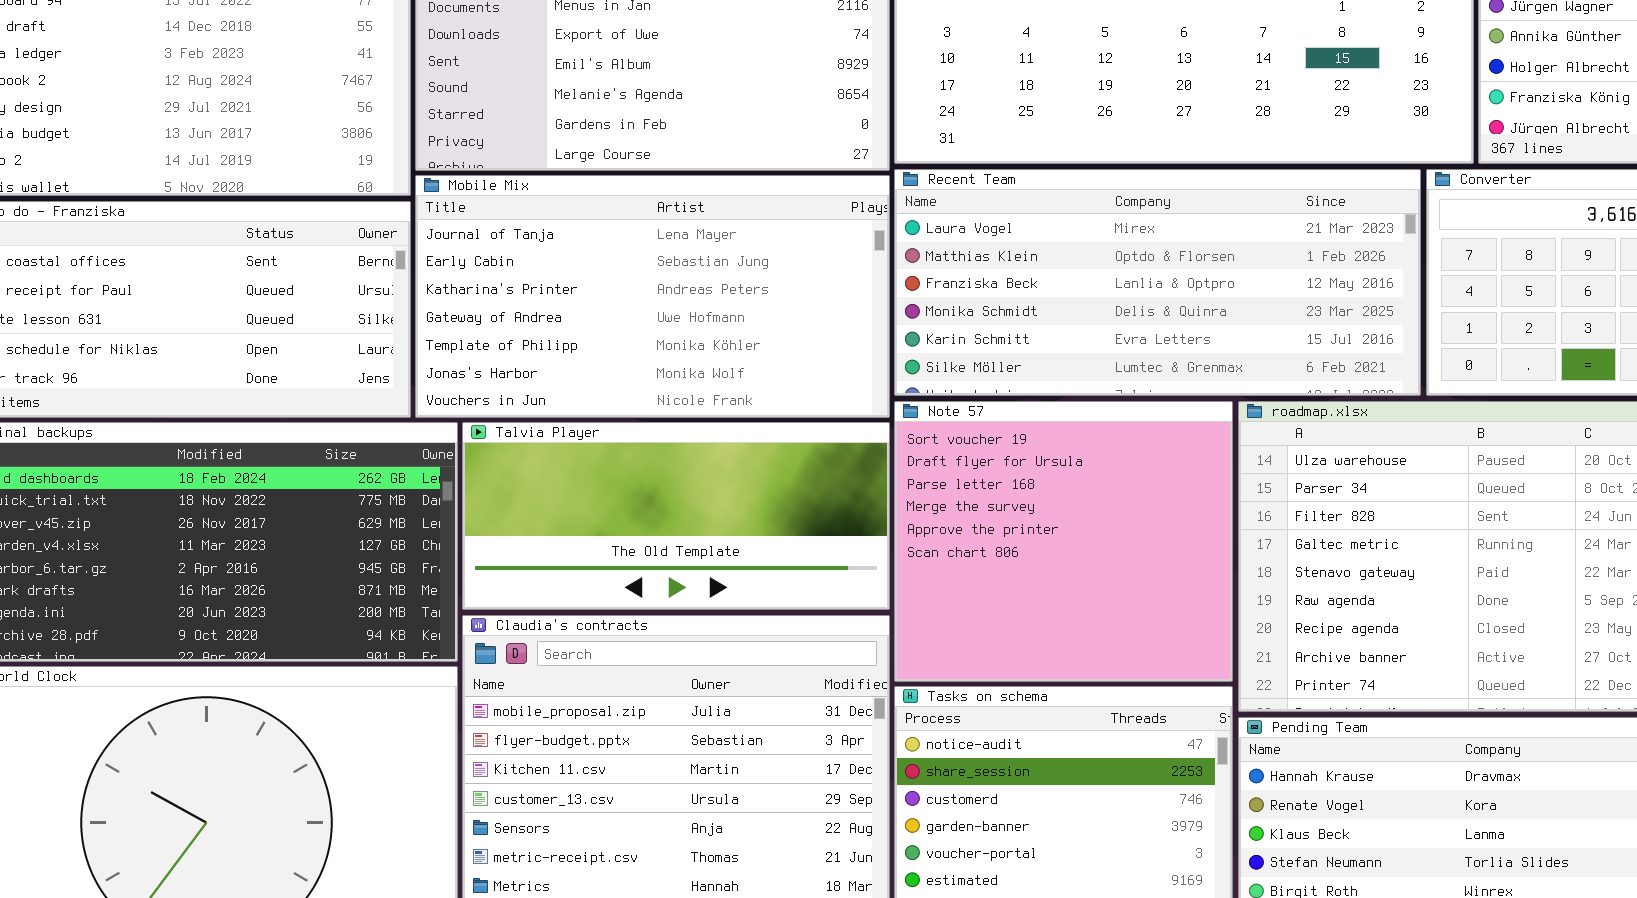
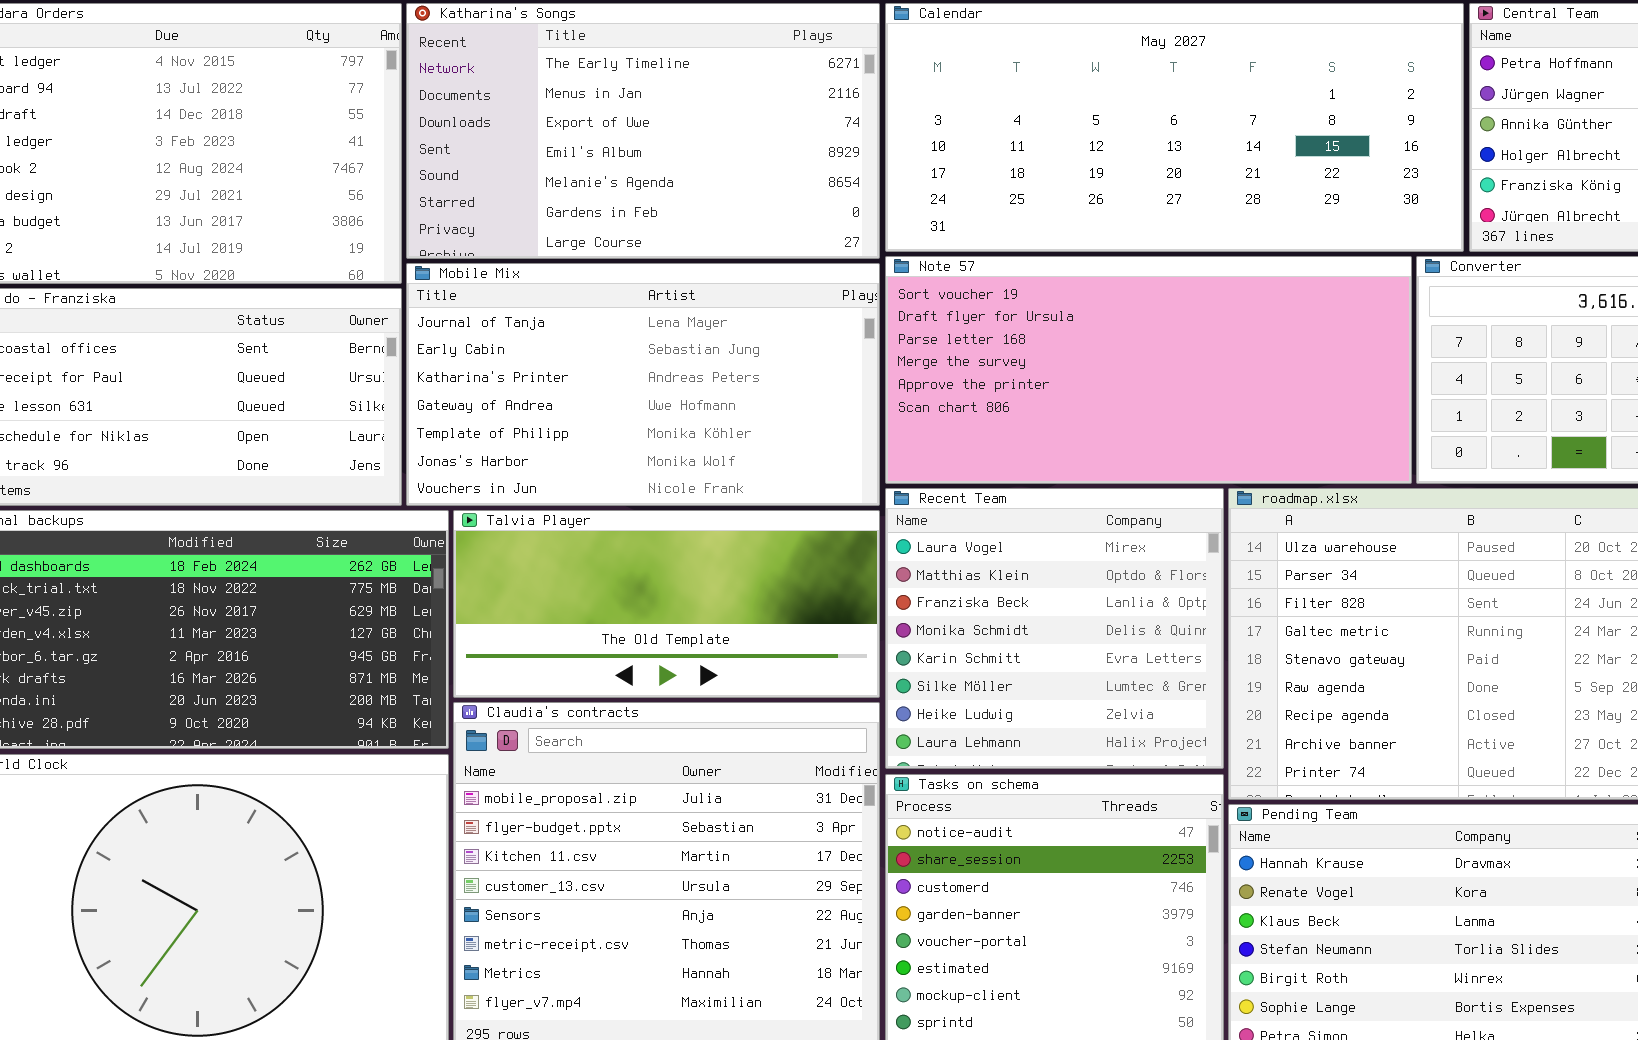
Recent Team: [894,169,1421,396] -> [885,488,1224,769], moved, resized
Note 57: [894,401,1233,682] -> [885,256,1412,484], moved, resized

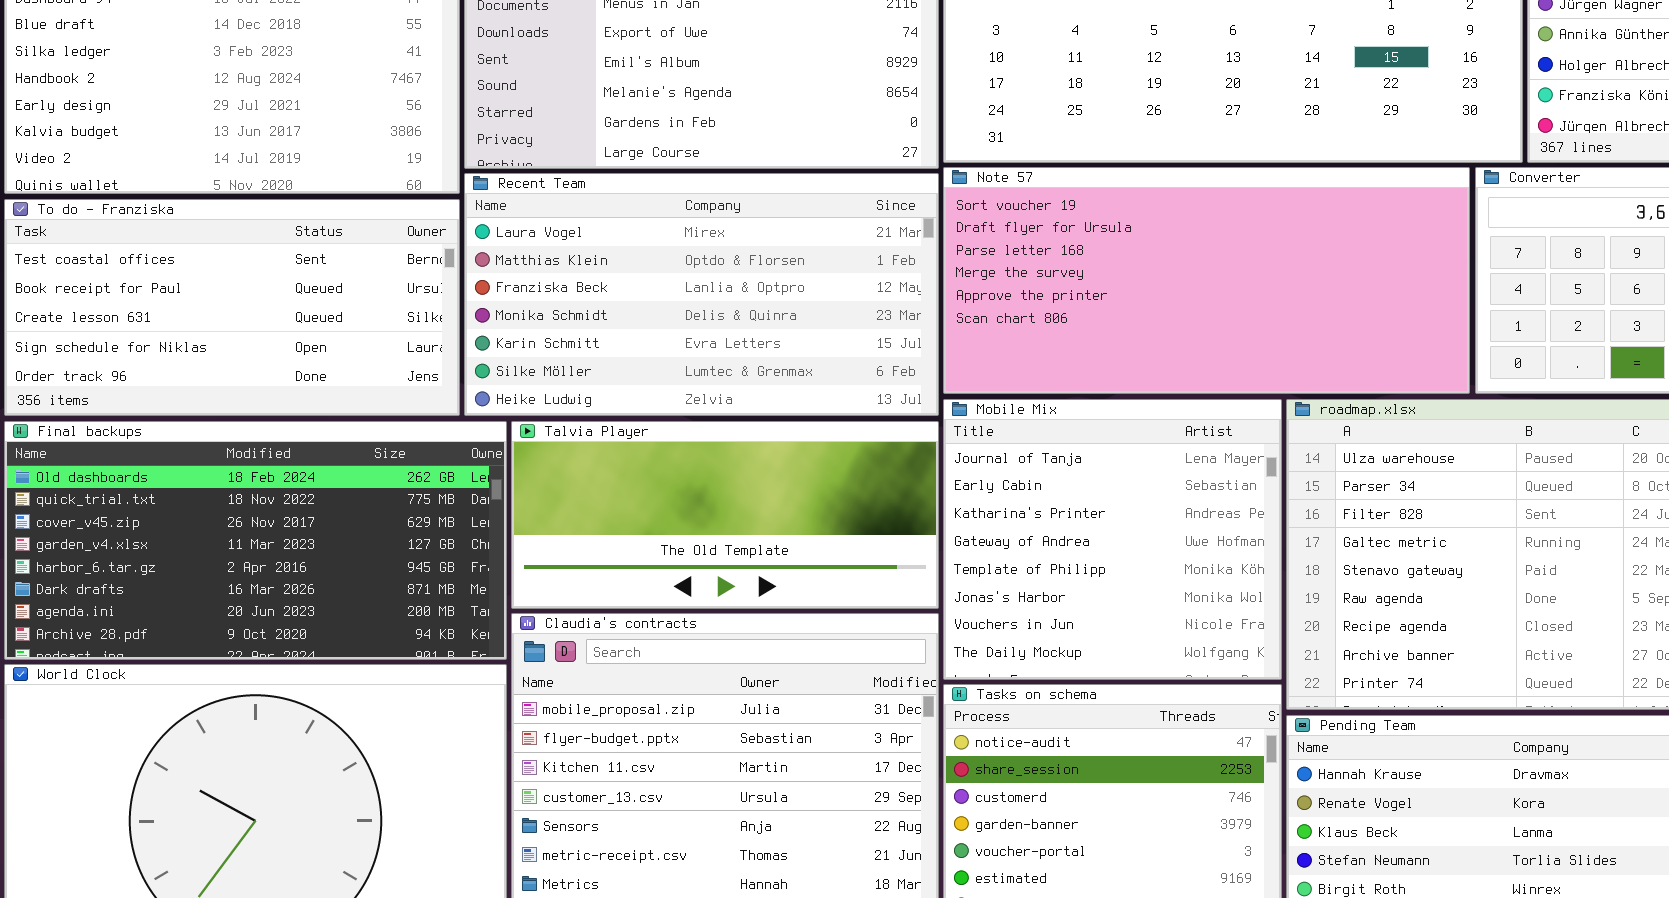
Mobile Mix: [406,263,880,506] -> [943,399,1282,680], moved, resized
Recent Team: [885,488,1224,769] -> [464,173,939,416], moved, resized

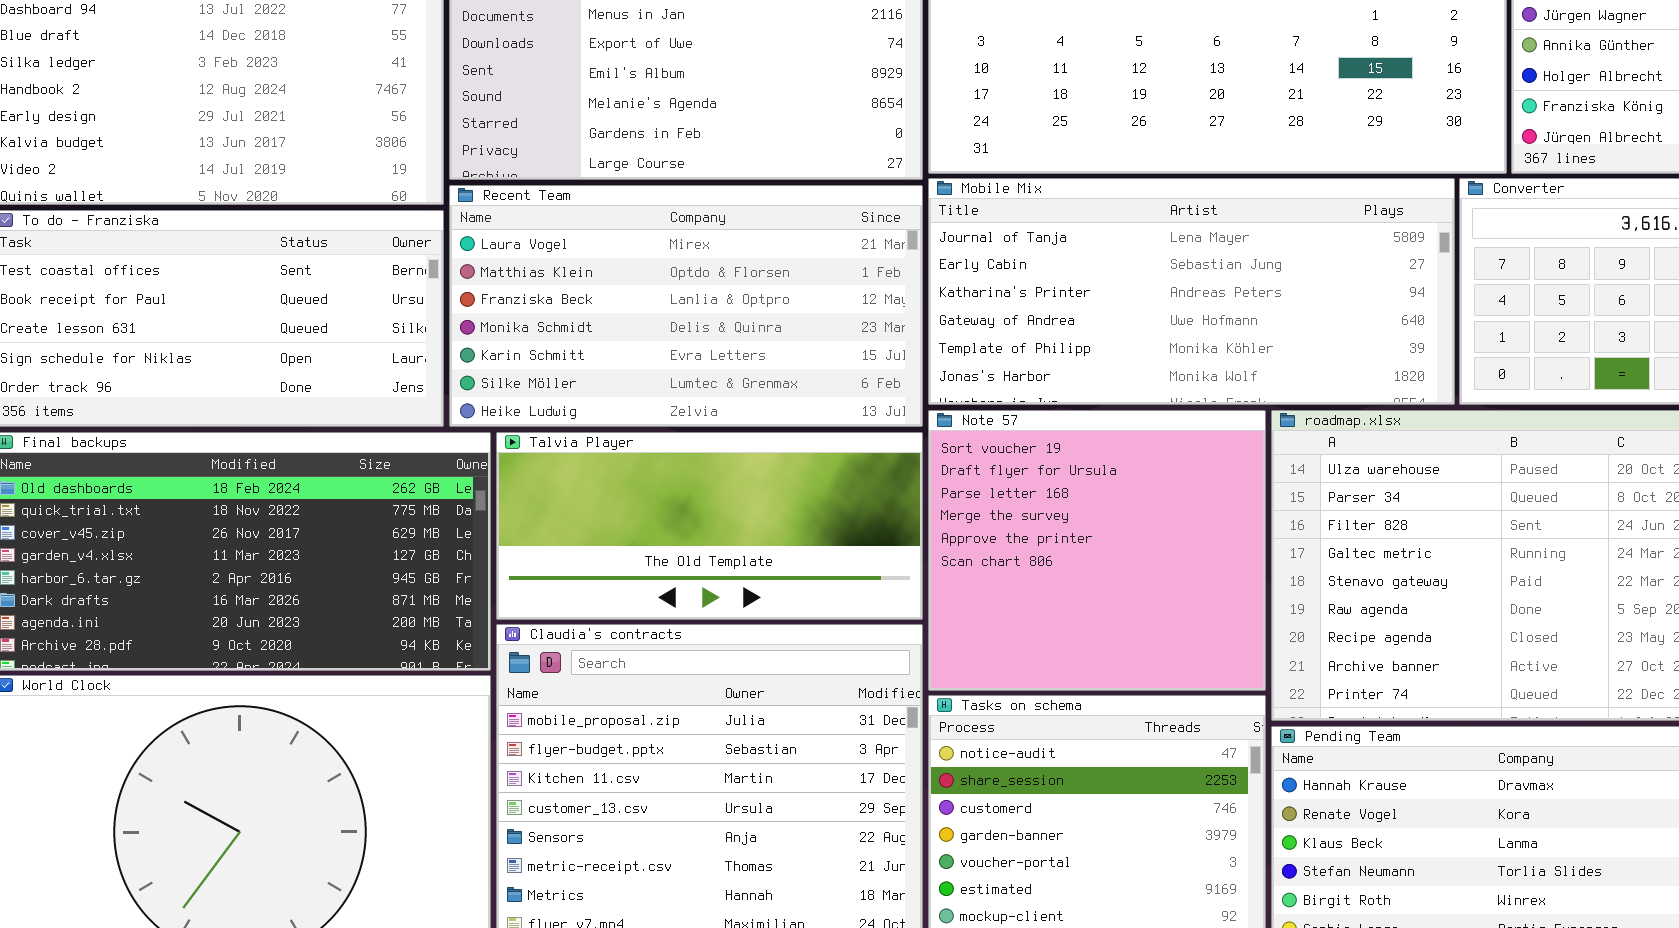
Note 57: [943,167,1470,394] -> [928,410,1266,691], moved, resized
Mobile Mix: [943,399,1282,680] -> [928,178,1455,405], moved, resized

